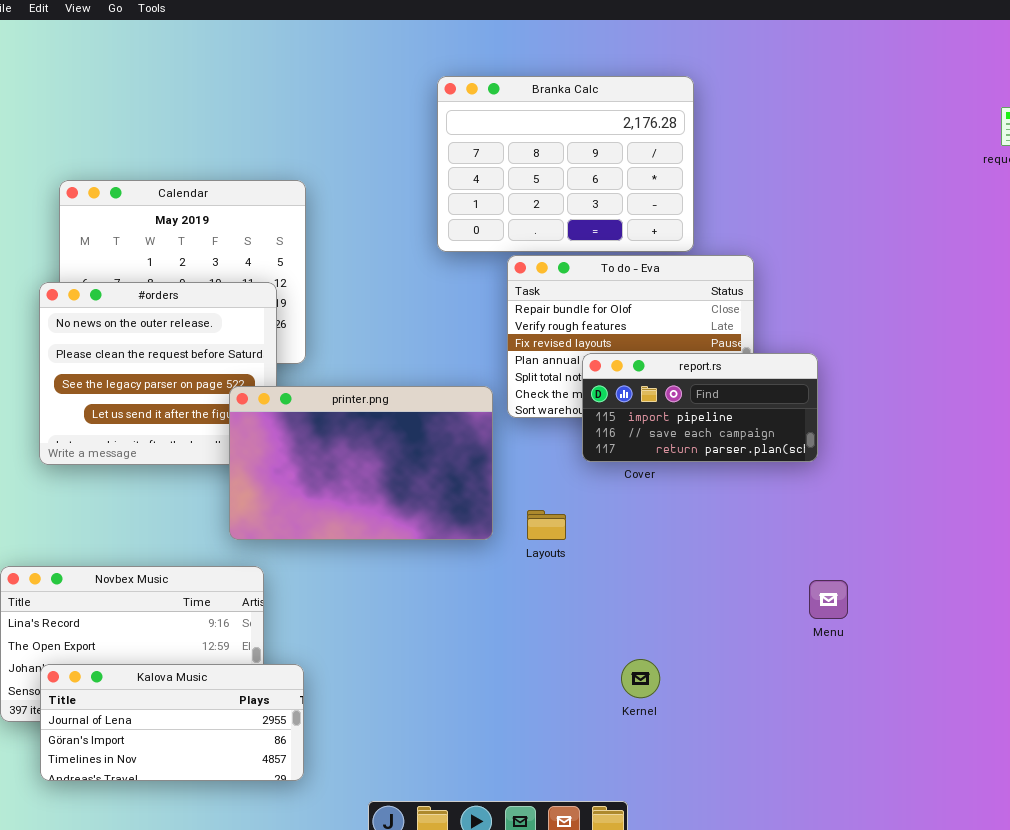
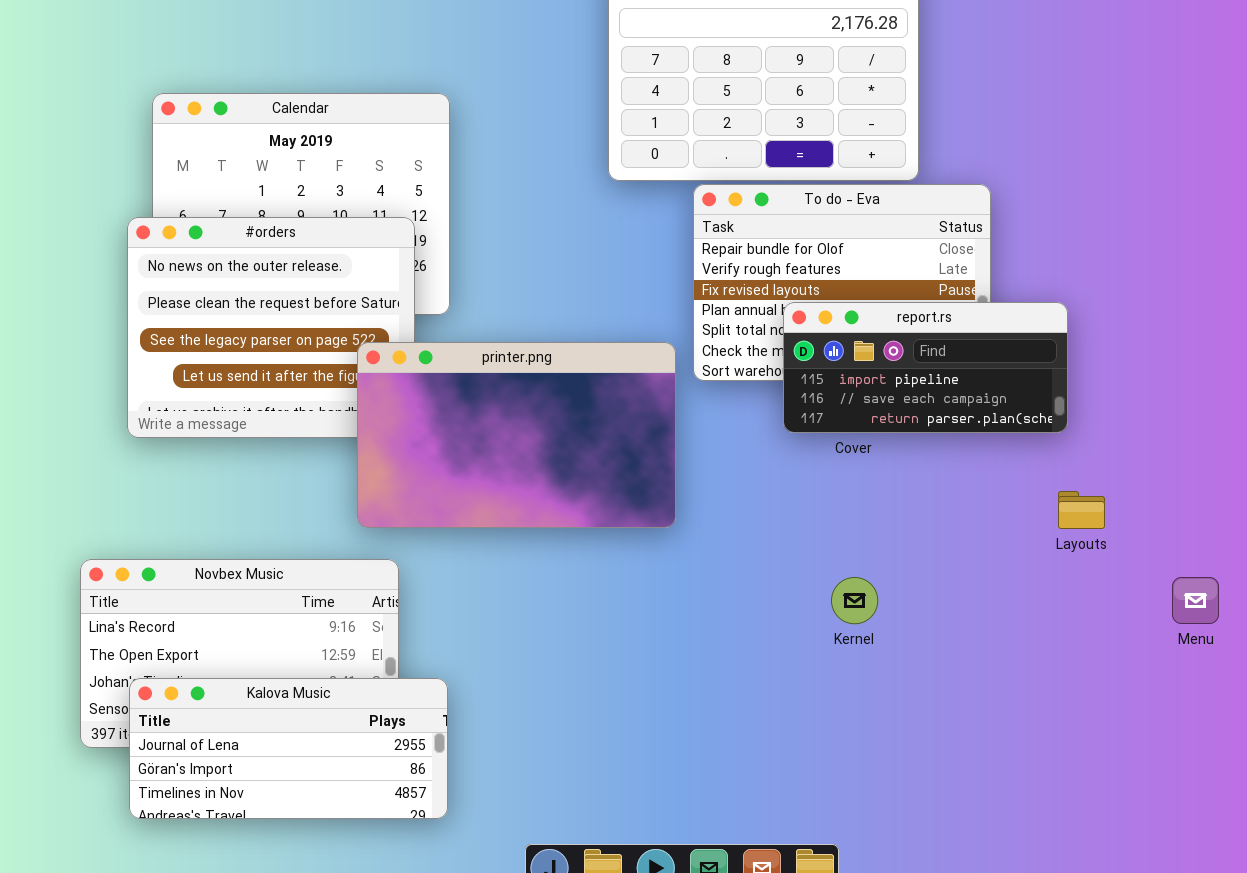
Layouts: [527,510,566,540] -> [1058,491,1105,529], moved
Menu: [809,580,848,619] -> [1172,577,1219,624], moved
Kernel: [621,659,660,698] -> [831,577,878,624], moved

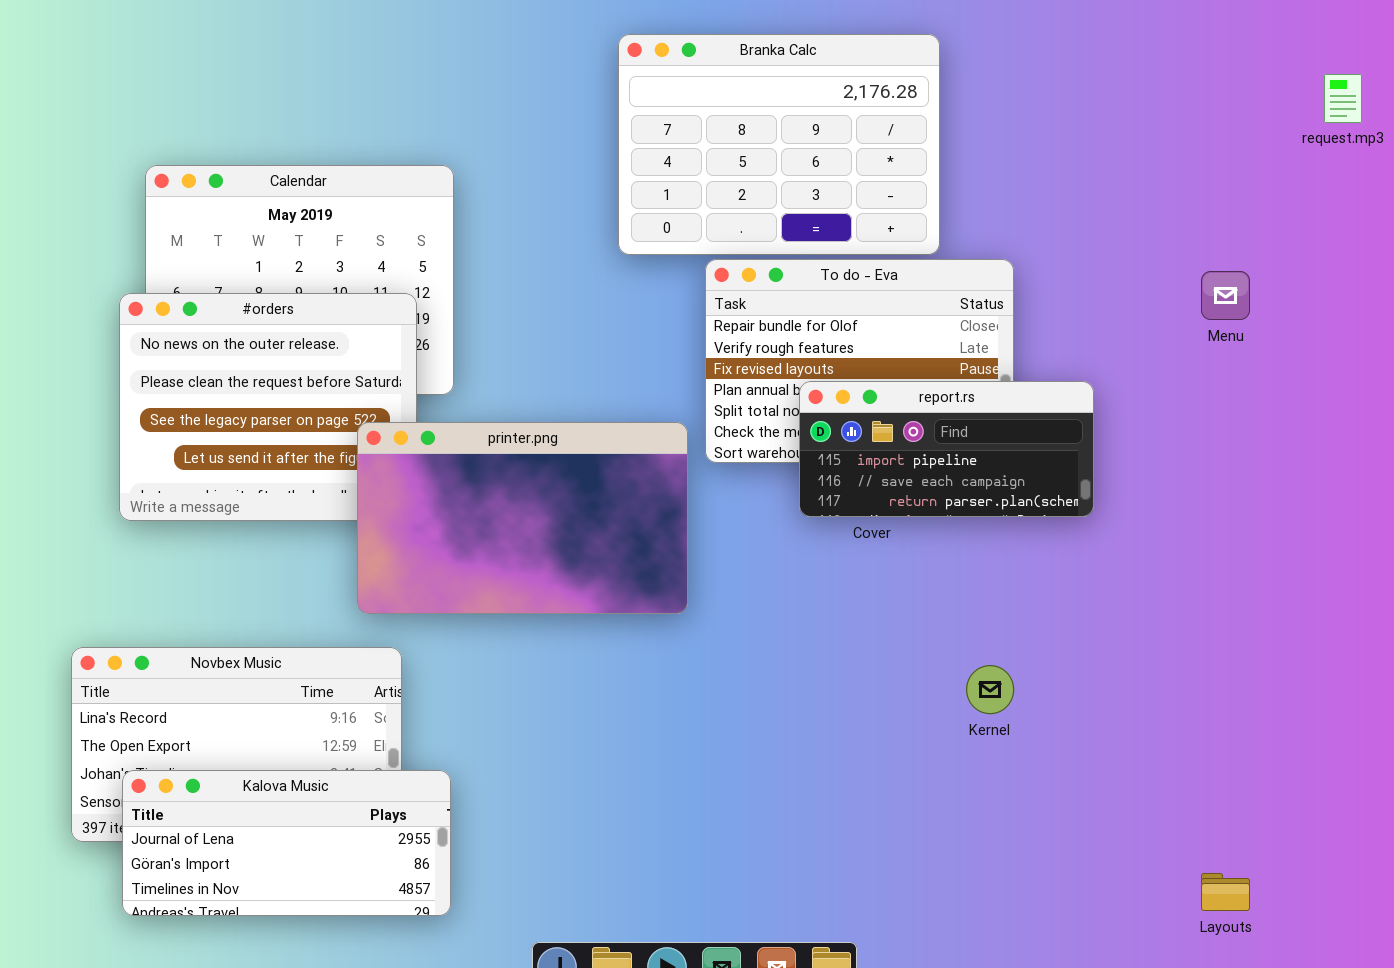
Layouts: [1058,491,1105,529] -> [1201,873,1250,911], moved
Kernel: [831,577,878,624] -> [966,665,1014,714], moved
Menu: [1172,577,1219,624] -> [1201,271,1250,320], moved

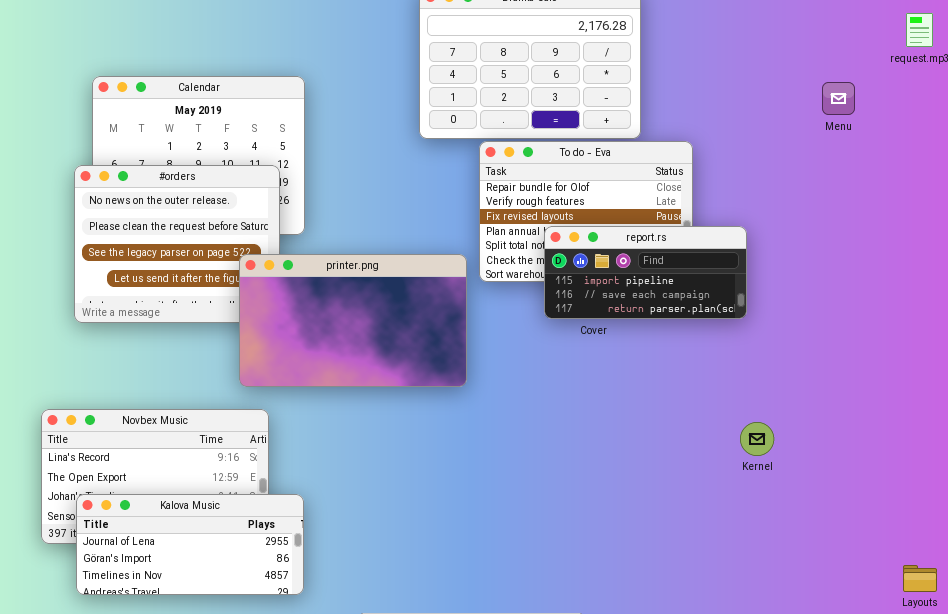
Menu: [1201,271,1250,320] -> [822,82,855,115], moved
Kernel: [966,665,1014,714] -> [740,422,774,456], moved
Layouts: [1201,873,1250,911] -> [903,565,937,592], moved

